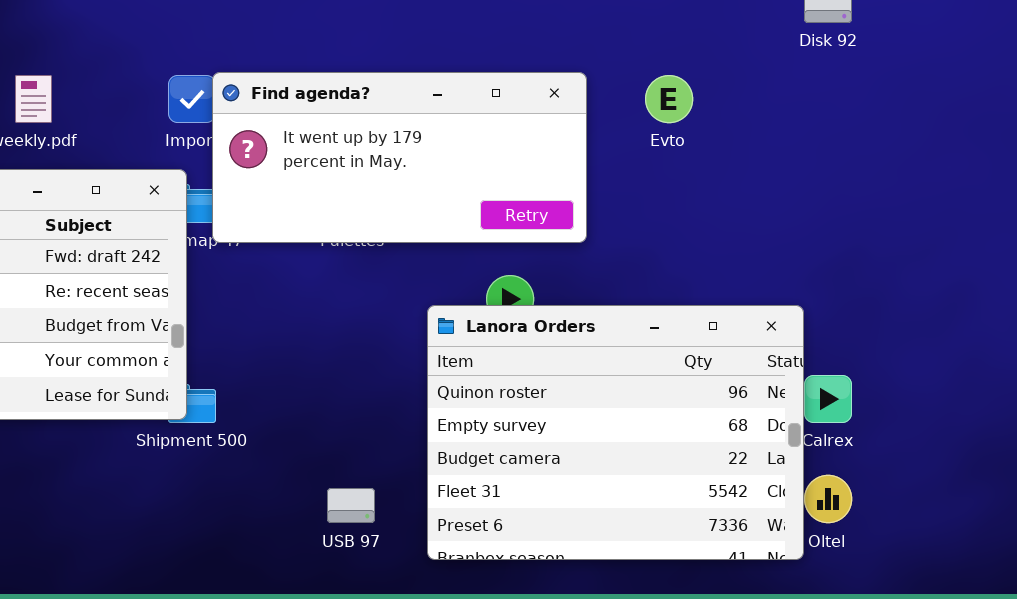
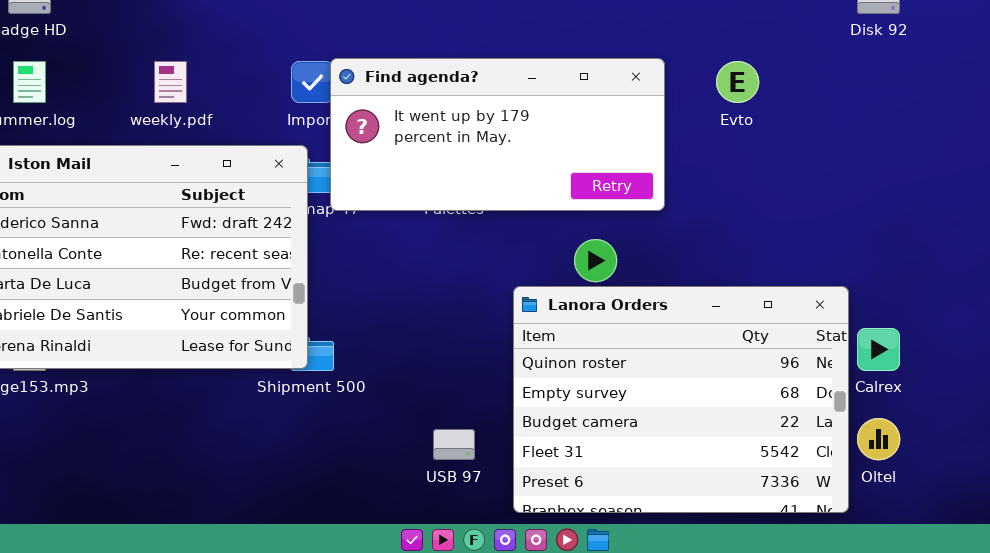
Lanora Orders: [427,305,804,560] -> [513,286,849,513], moved

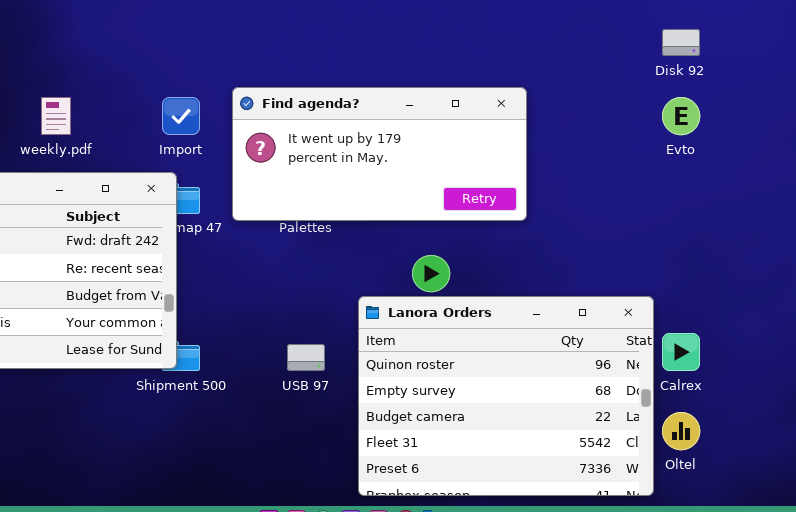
Find agenda?: [330,58,665,211] -> [232,87,527,221], moved
Evto: [716,61,759,103] -> [662,97,700,135], moved
USB 97: [433,429,475,460] -> [287,344,325,371], moved

